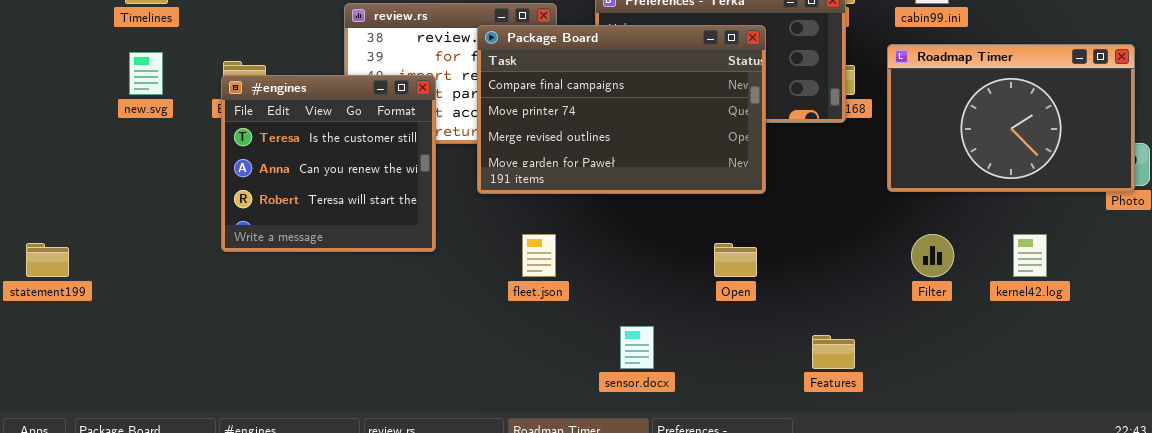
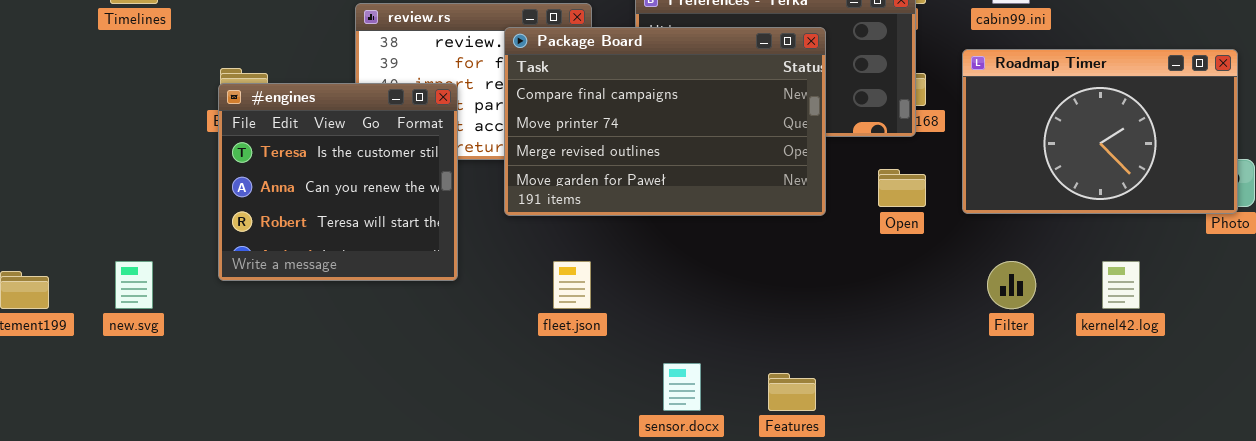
new.svg: [129,52,163,95] -> [115,261,153,309], moved
Open: [714,243,757,277] -> [878,169,926,207], moved
Features: [812,335,855,369] -> [768,373,816,411], moved

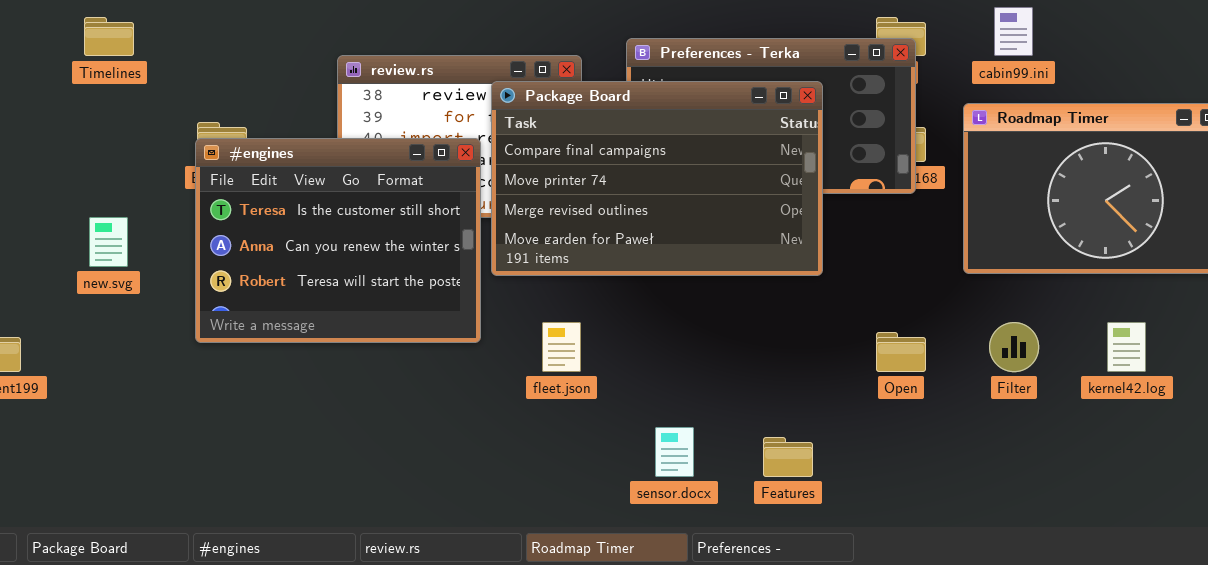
#engines: [218,83,458,281] -> [195,138,481,343], resized
Open: [878,169,926,207] -> [876,332,926,372], moved
new.svg: [115,261,153,309] -> [89,217,128,267], moved

